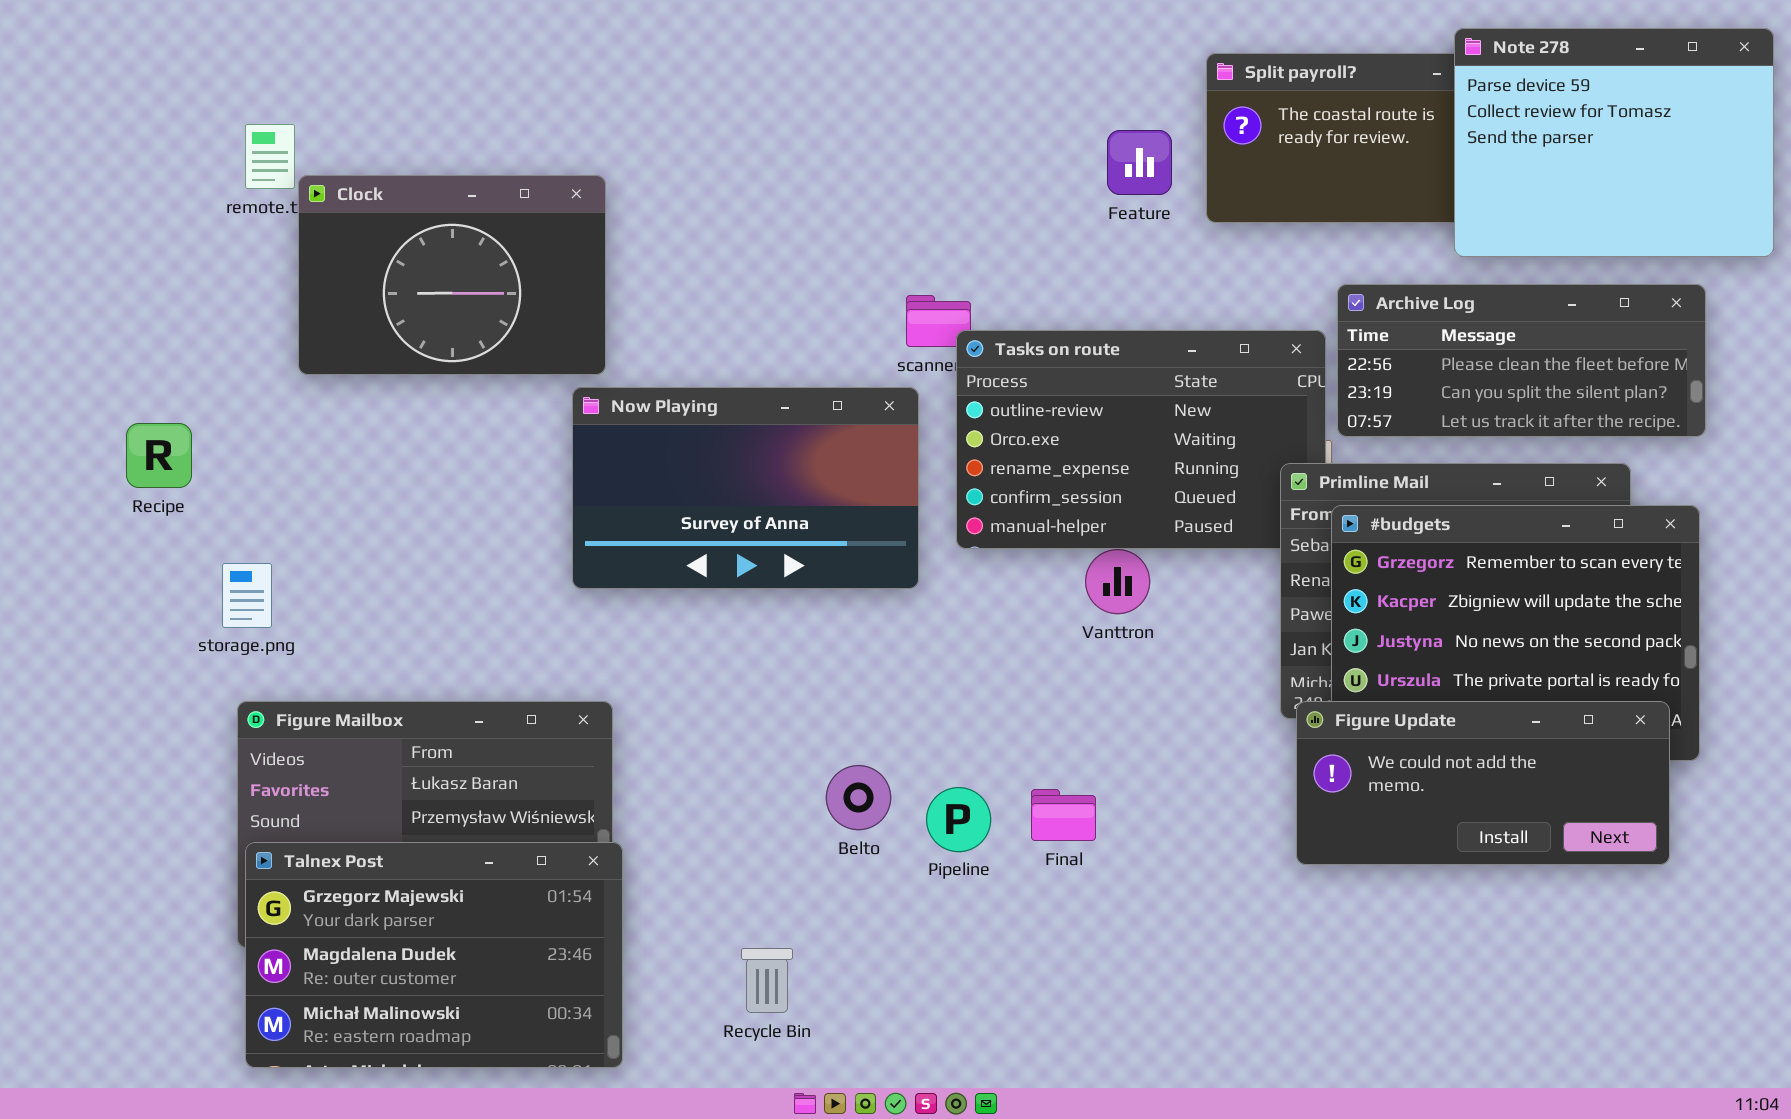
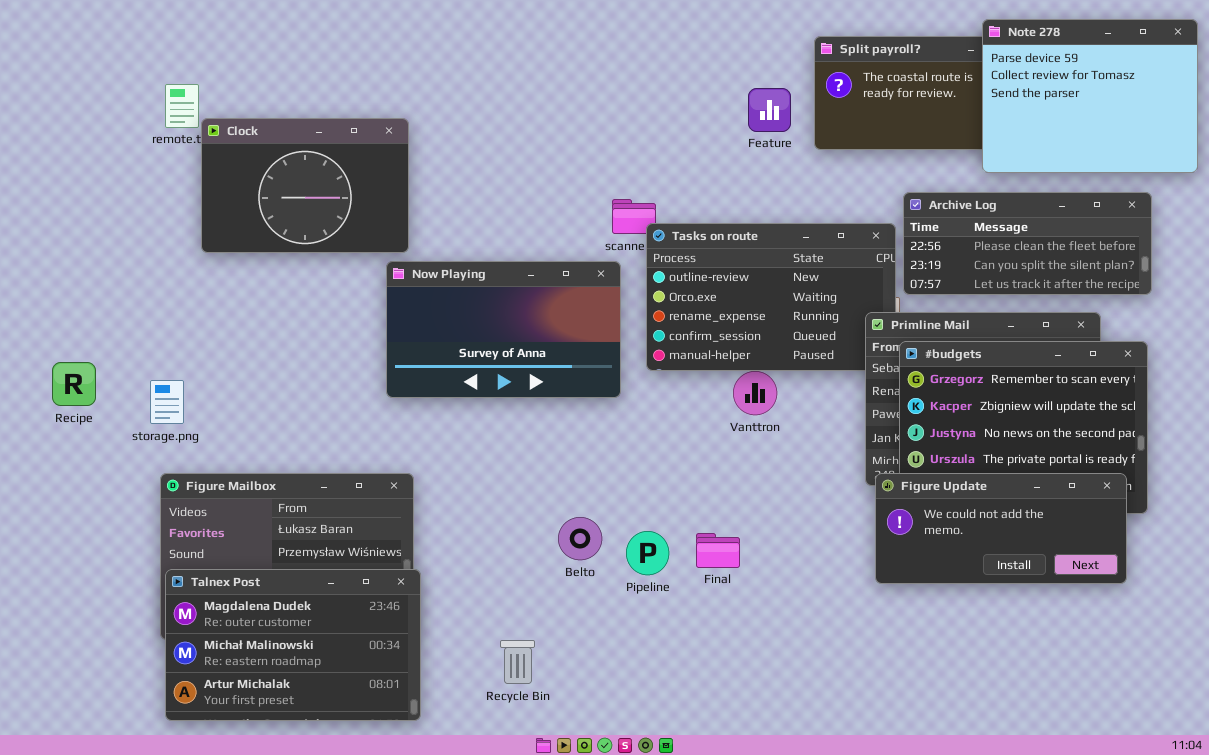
Recipe: [126,423,192,488] -> [52,362,96,406], moved
Talnex Post: [245,842,623,1068] -> [165,569,421,721], scrolled down 1 row

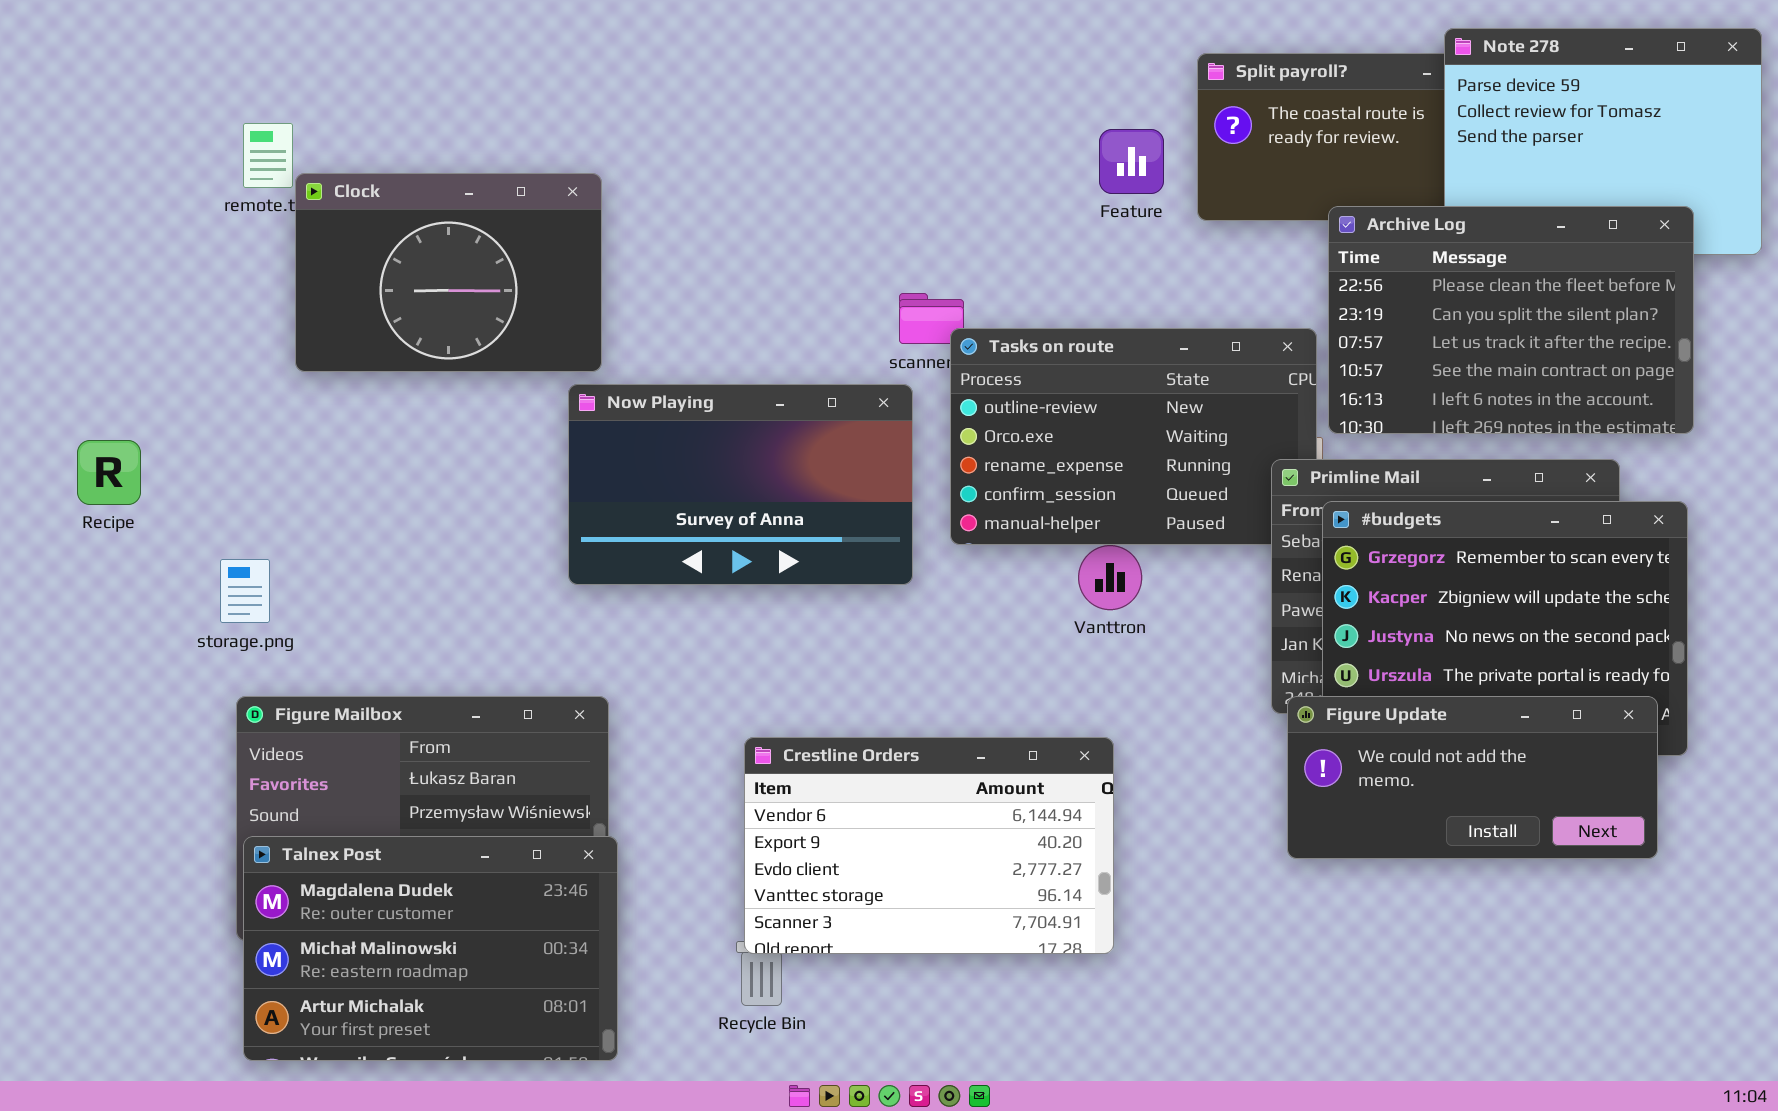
Archive Log: [903,192,1152,295] -> [1328,206,1694,434], resized
Recipe: [52,362,96,406] -> [77,440,141,505], moved
Crestline Orders: none -> [744,737,1114,954], opened

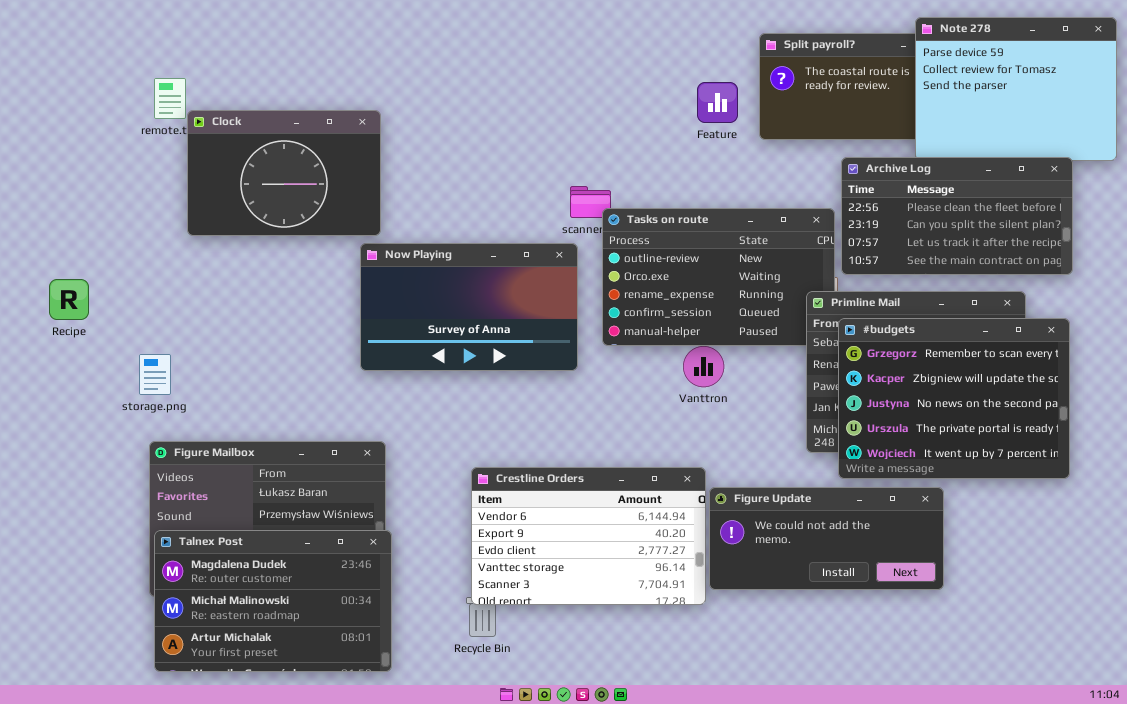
Archive Log: [1328,206,1694,434] -> [841,157,1073,275], resized
Figure Update: [1287,696,1658,859] -> [709,487,944,590], moved

